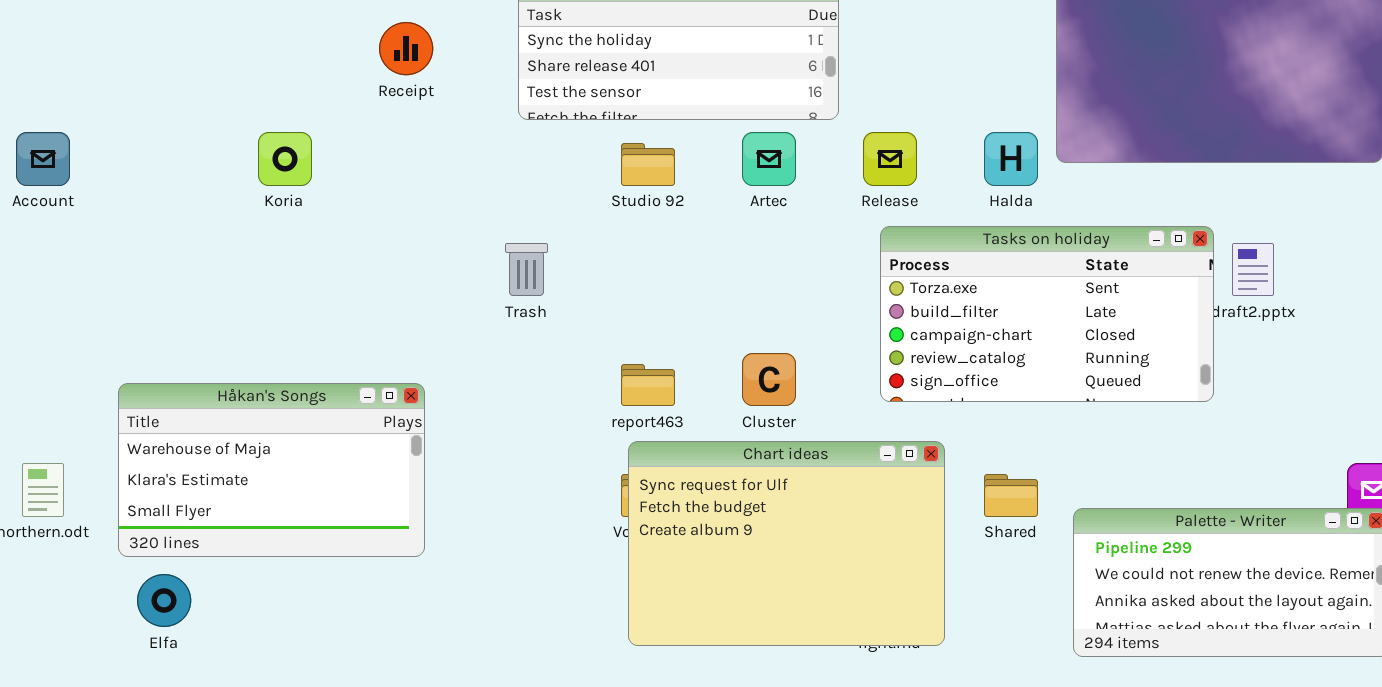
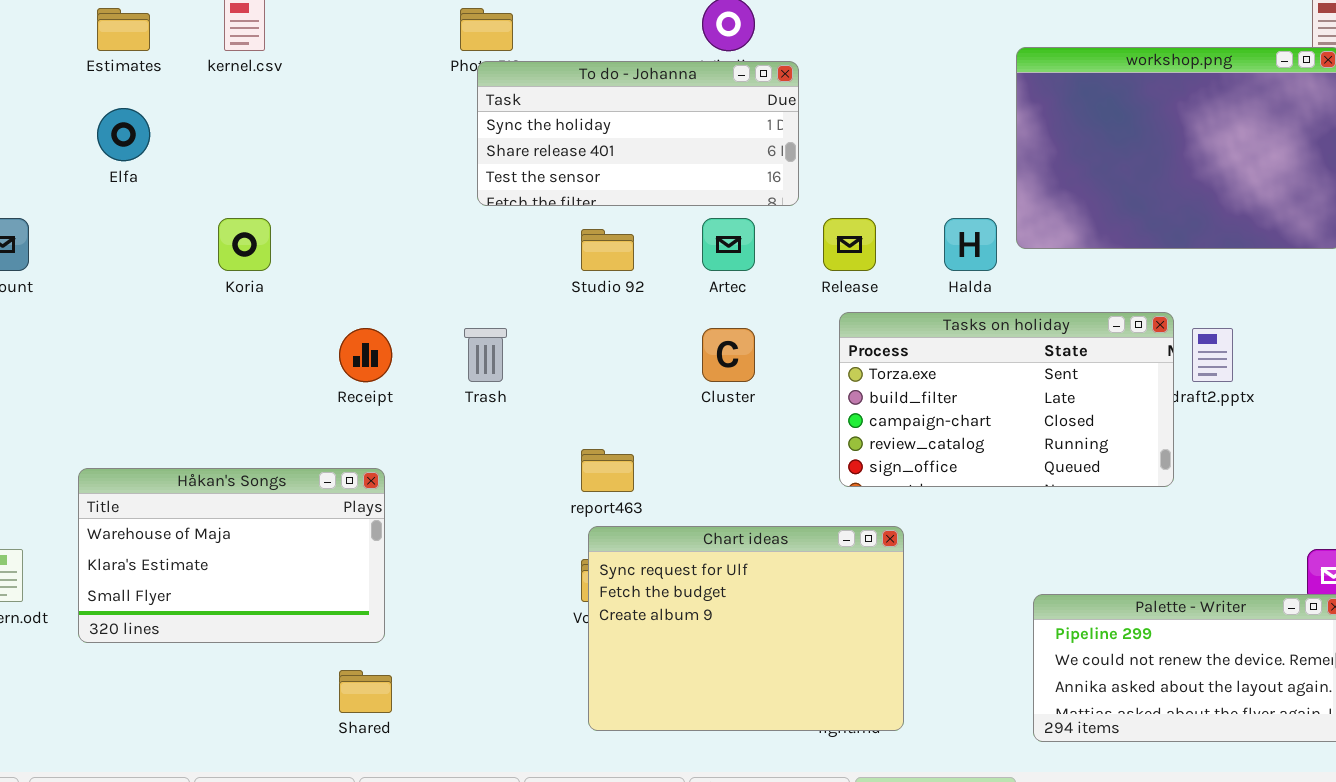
Receipt: [379,22,433,75] -> [339,328,392,382], moved
Cluster: [742,353,796,406] -> [702,328,755,382], moved
Shared: [984,474,1038,517] -> [339,670,392,713], moved
Elfa: [137,574,191,627] -> [97,108,150,161], moved

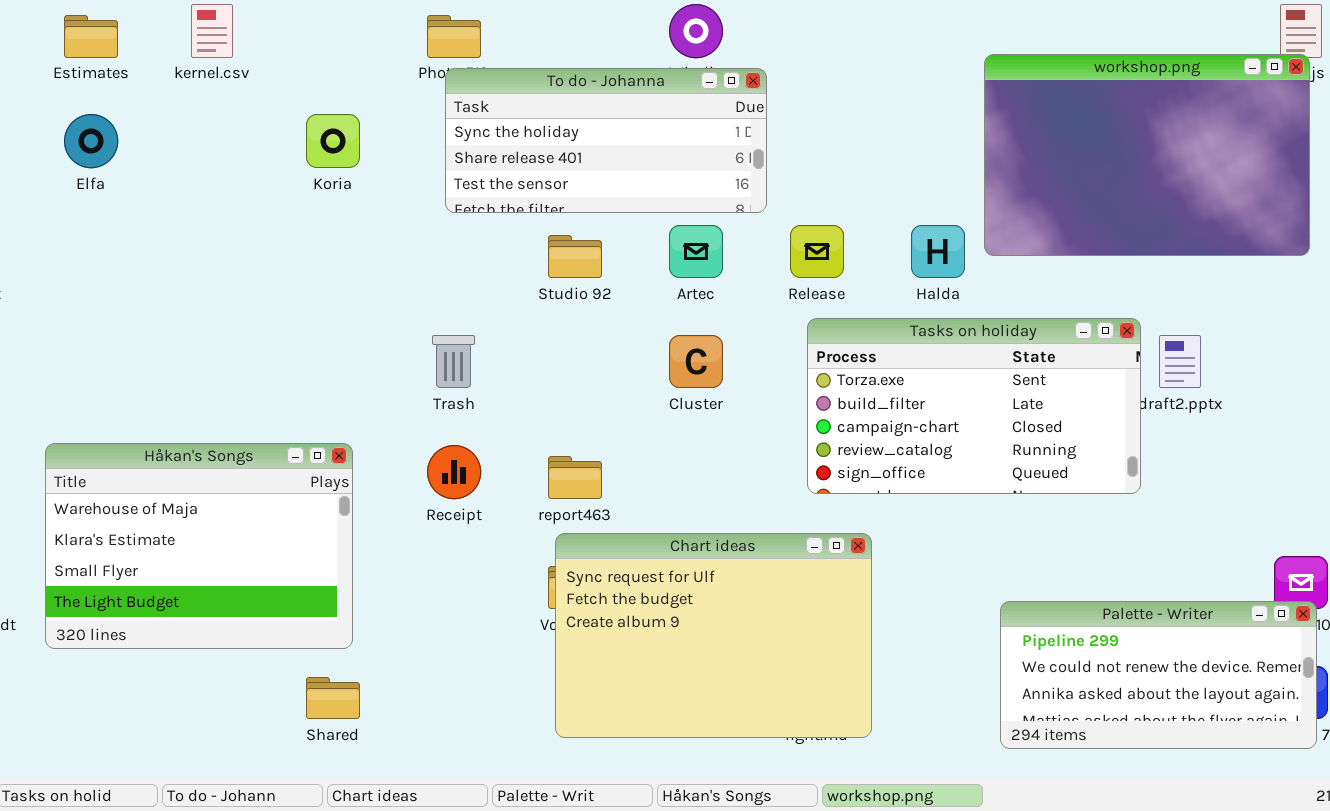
Koria: [218,218,271,271] -> [306,114,360,168], moved
Receipt: [339,328,392,382] -> [427,445,481,499], moved
Håkan's Songs: [78,468,385,643] -> [45,443,353,649], resized

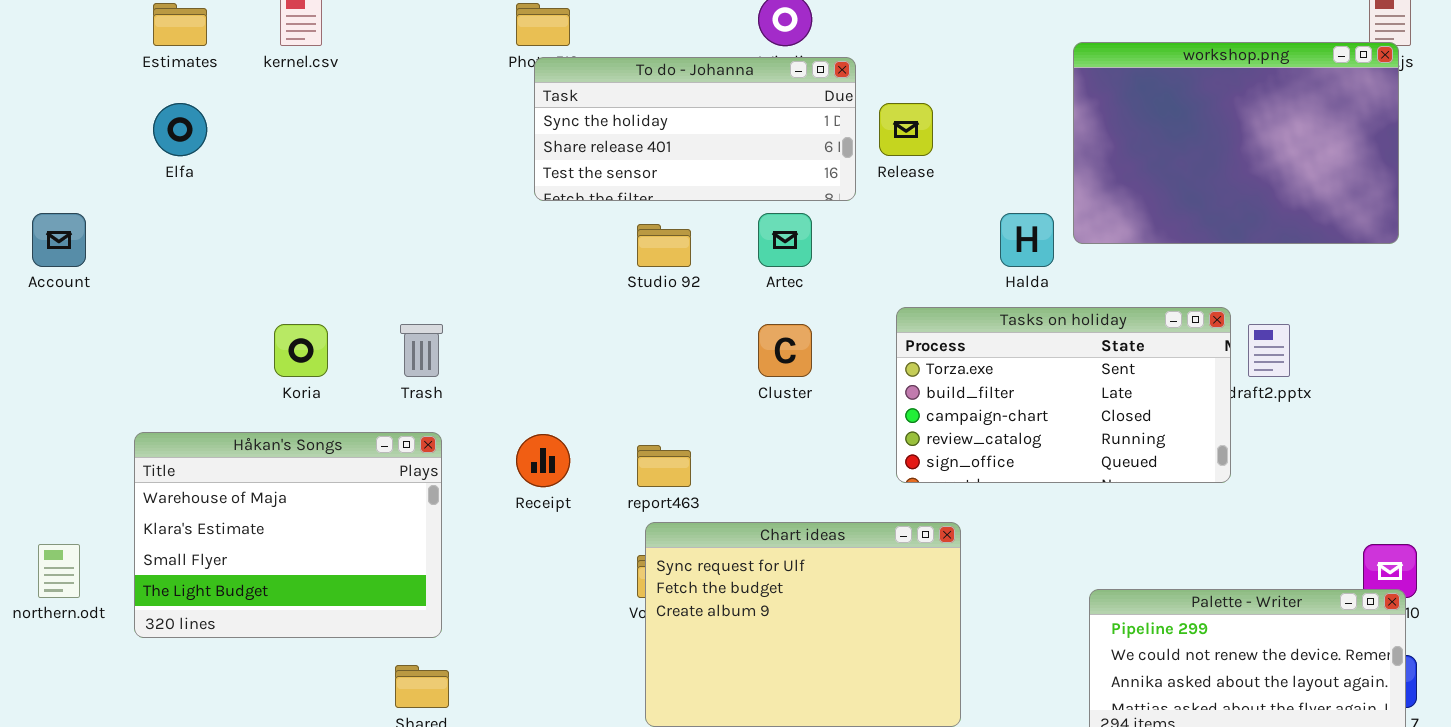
Koria: [306,114,360,168] -> [274,324,328,377], moved
Release: [790,225,844,278] -> [879,103,933,156], moved
Trash: [432,335,475,388] -> [400,324,443,377], moved

